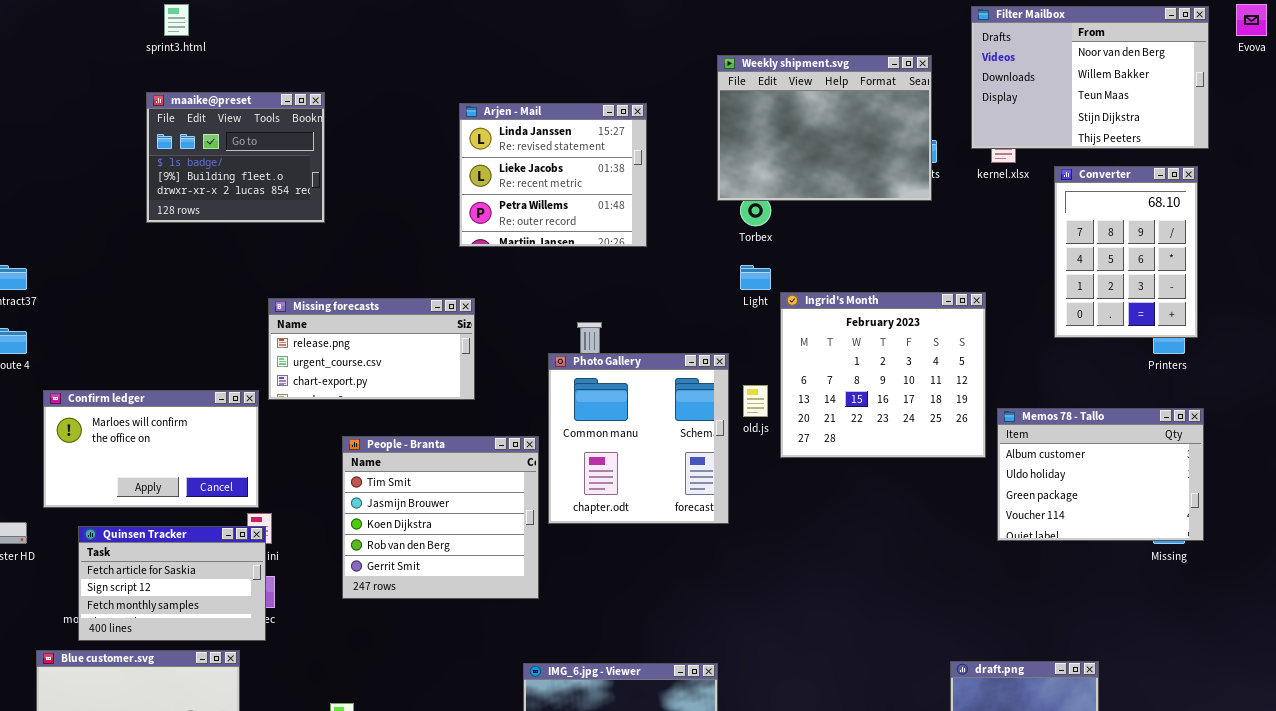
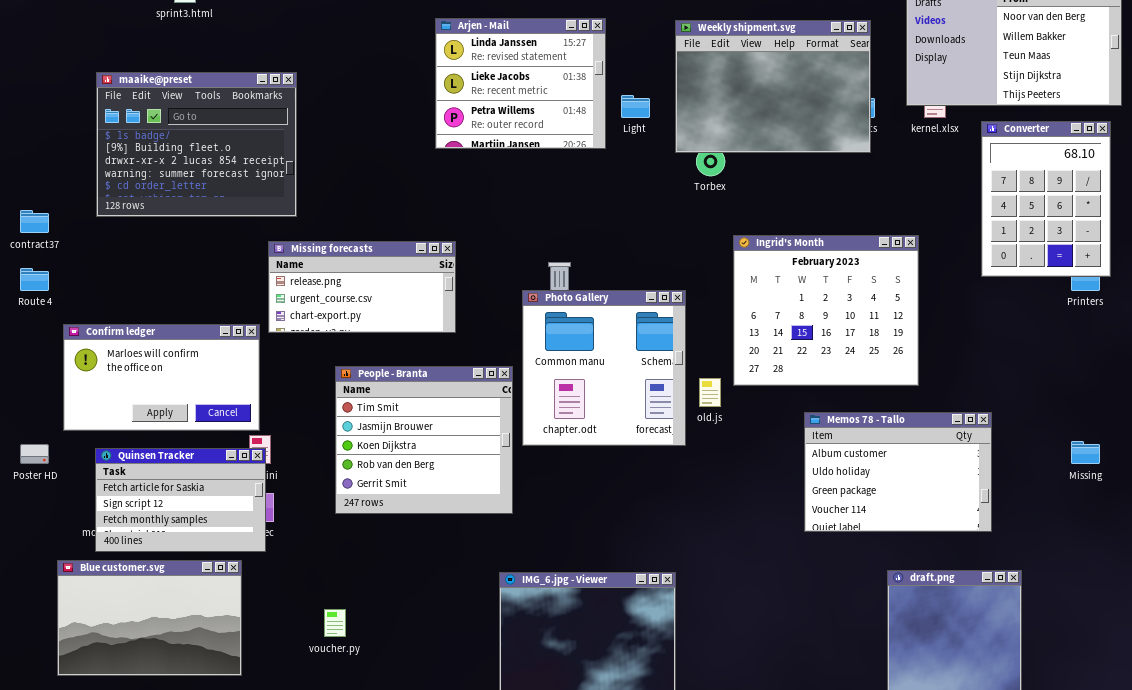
maaike@preset: [146,92,325,223] -> [96,72,297,217], moved, resized
Arjen - Mail: [459,103,647,247] -> [435,18,606,149], moved
Light: [740,265,771,290] -> [621,95,650,118], moved
old.js: [743,385,768,417] -> [699,378,721,407], moved
Memos 78 - Tallo: [997,408,1204,541] -> [804,412,992,532], moved

